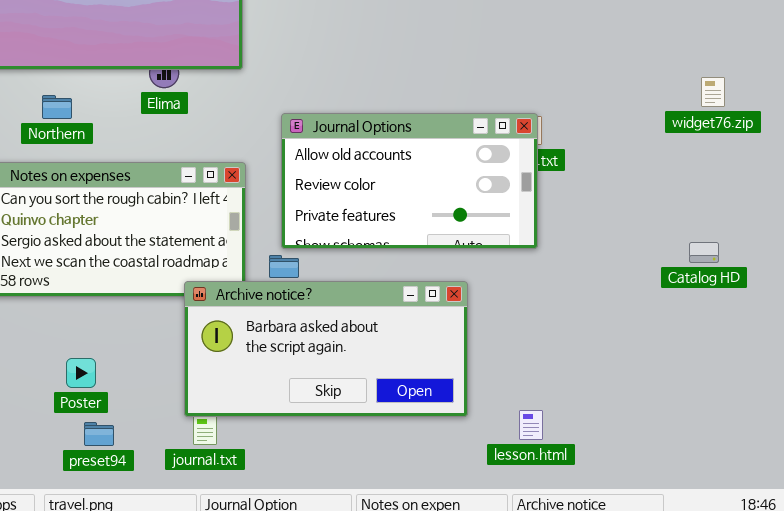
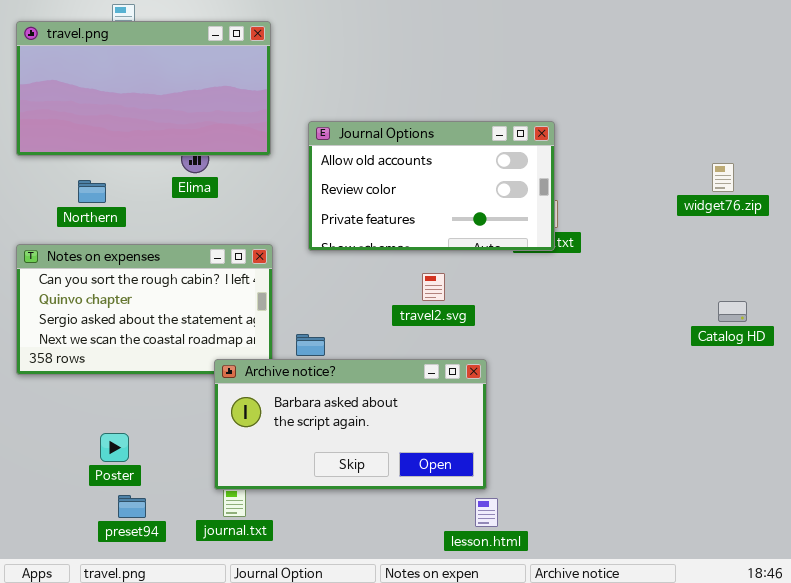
Journal Options: [281,113,538,249] -> [308,121,555,251], moved
Catalog HD: [689,242,719,263] -> [718,301,747,322], moved
lesson.html: [519,410,543,440] -> [475,498,498,527], moved

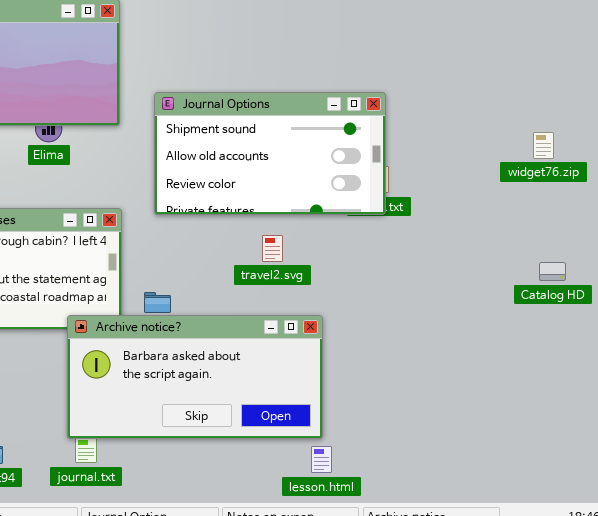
Journal Options: [308,121,555,251] -> [154,92,386,215], scrolled up 1 row

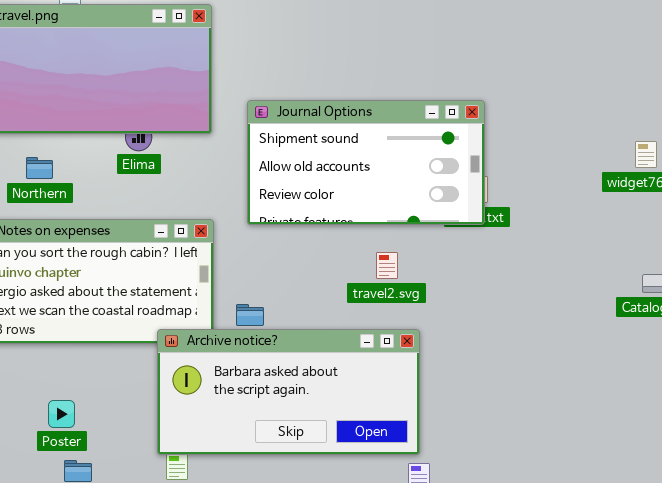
travel2.svg: [262,235,283,262] -> [376,252,398,279], moved

